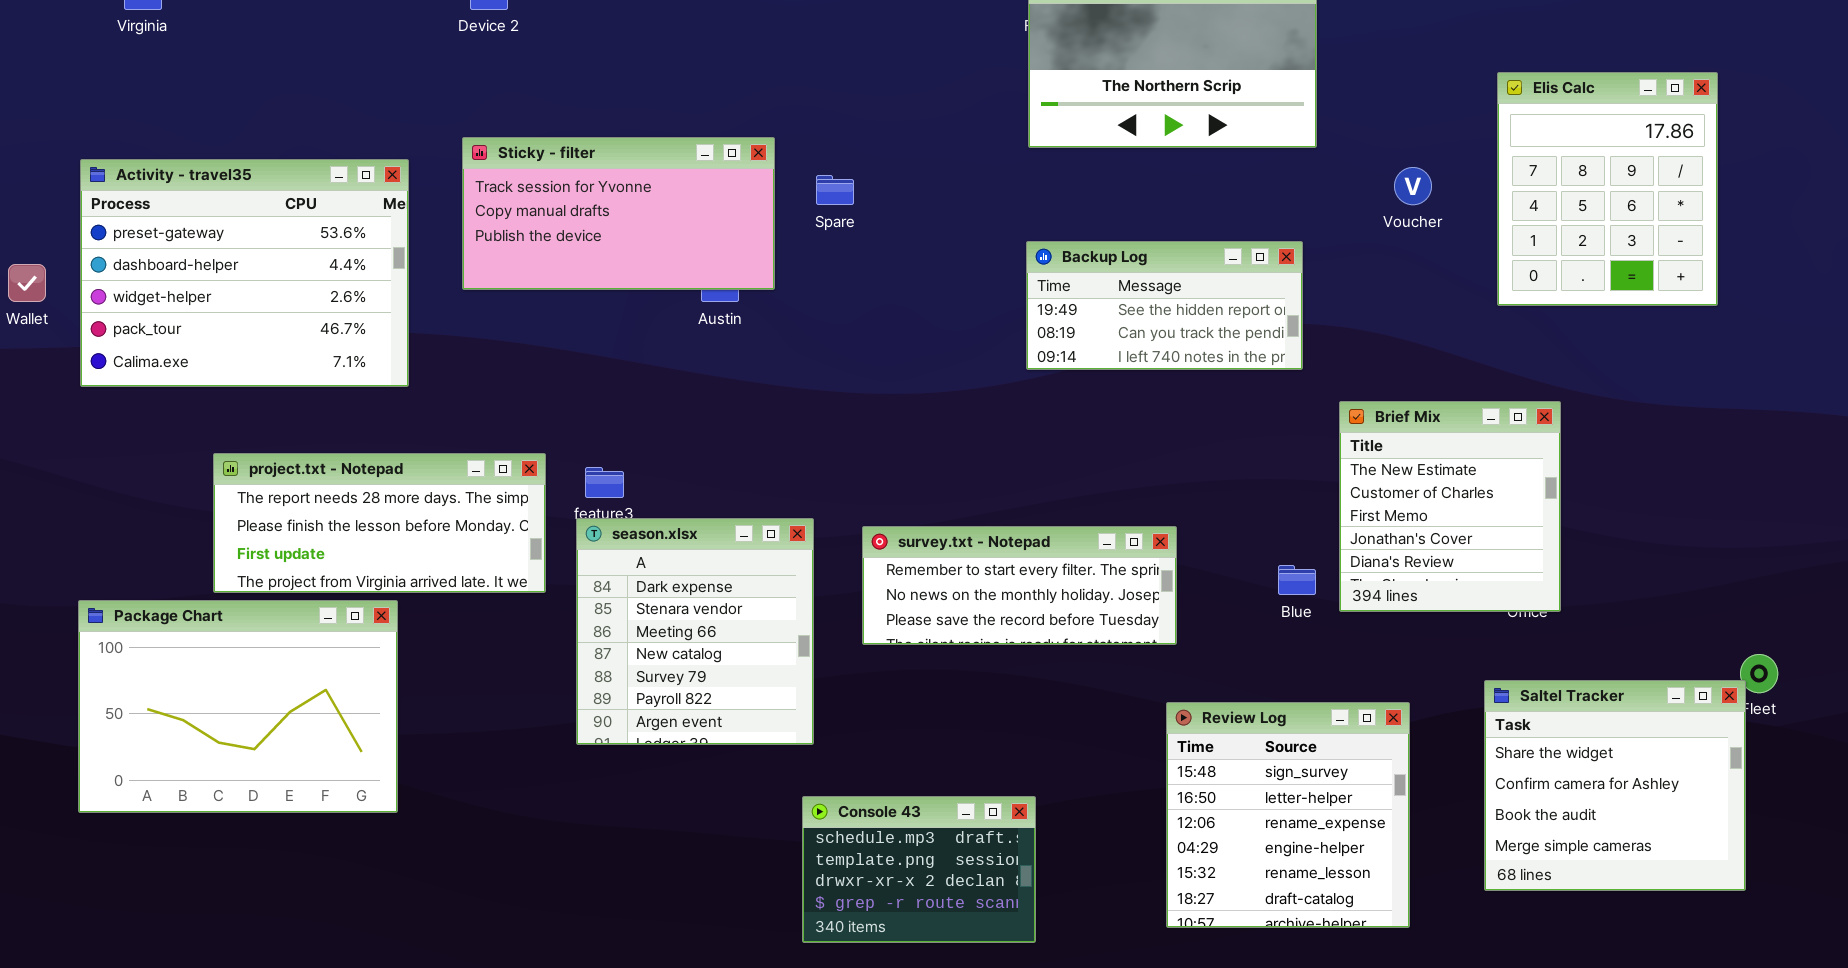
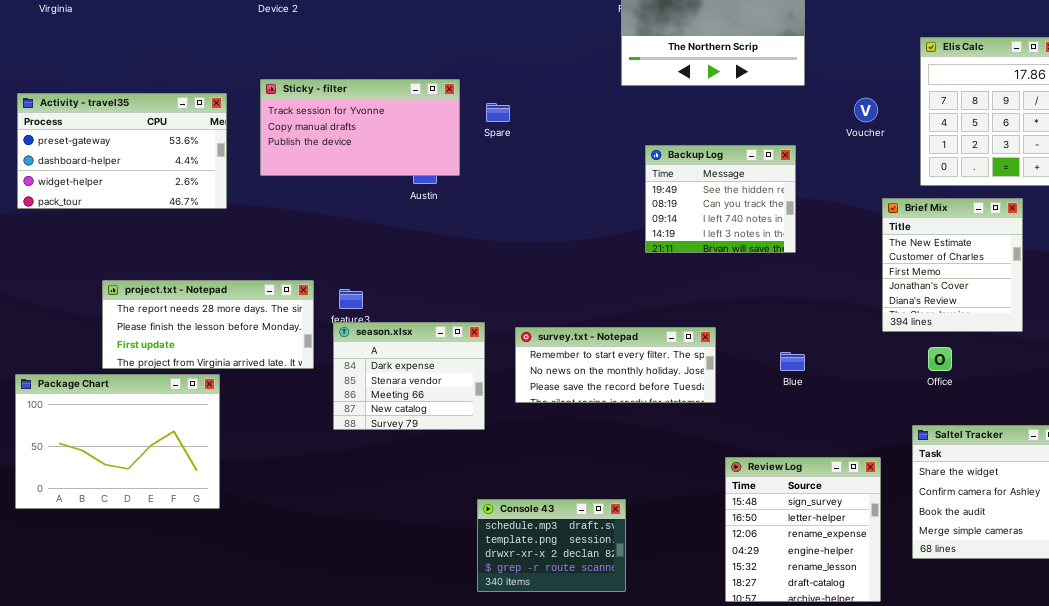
Activity - travel35: [80,159,409,387] -> [17,93,227,209], resized
Backup Log: [1026,241,1303,370] -> [645,145,796,253], resized
Brief Mix: [1339,401,1561,612] -> [882,198,1023,332], moved
season.xlsx: [576,518,814,745] -> [333,322,485,430], resized
Review Log: [1166,702,1410,928] -> [725,457,881,602], moved

